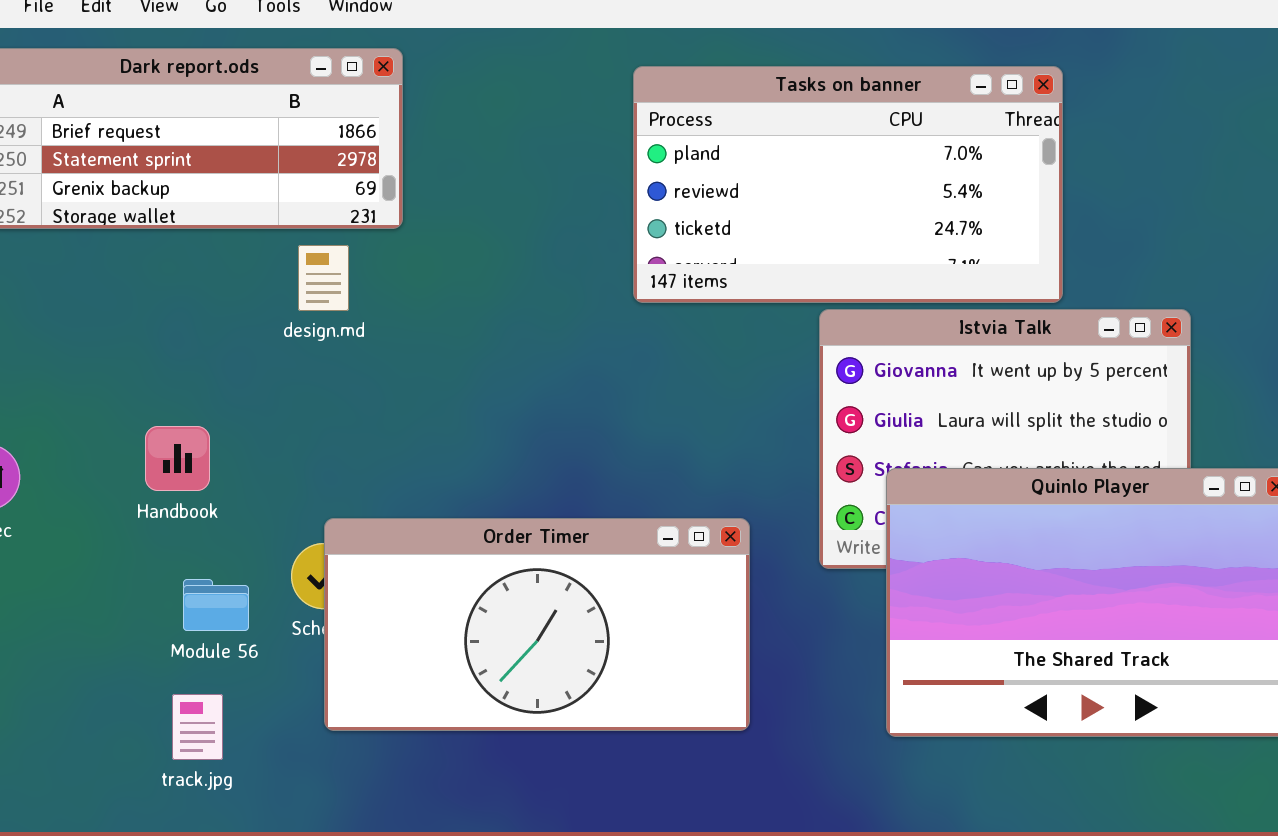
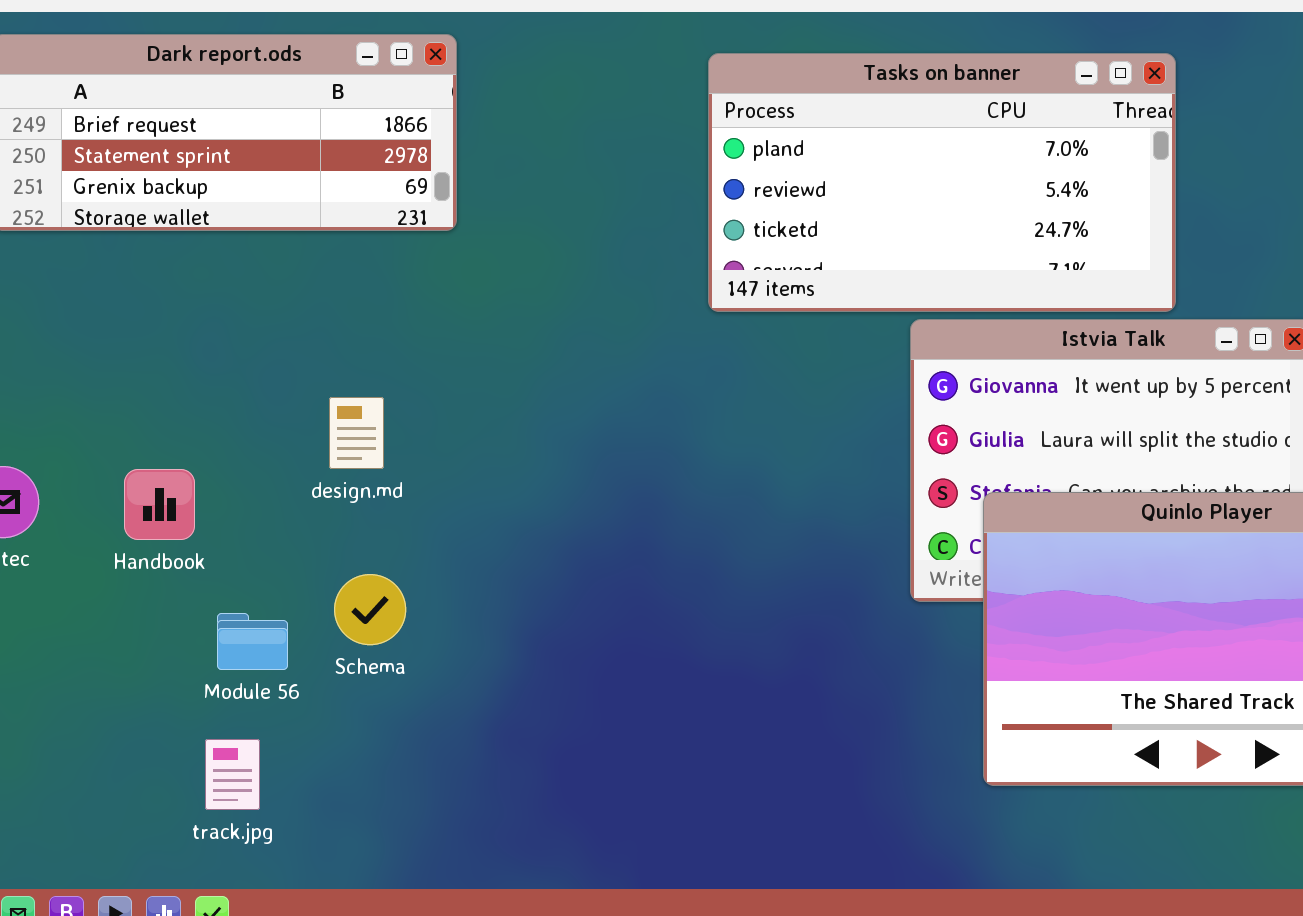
design.md: [298,245,349,311] -> [329,397,384,469], moved
Handbook: [145,426,210,491] -> [124,469,195,540], moved
Order Timer: [324,518,750,731] -> none, closed

